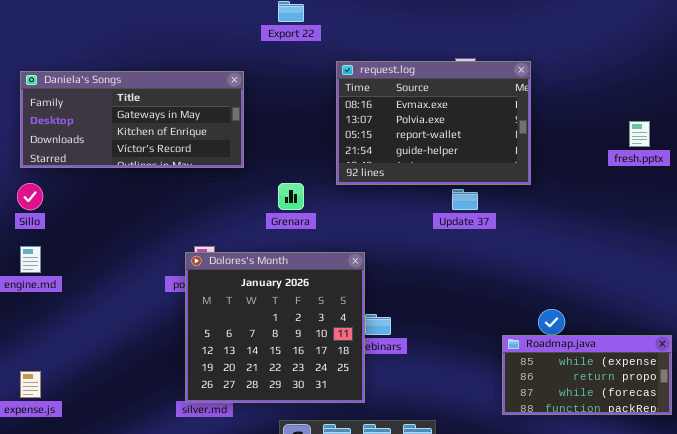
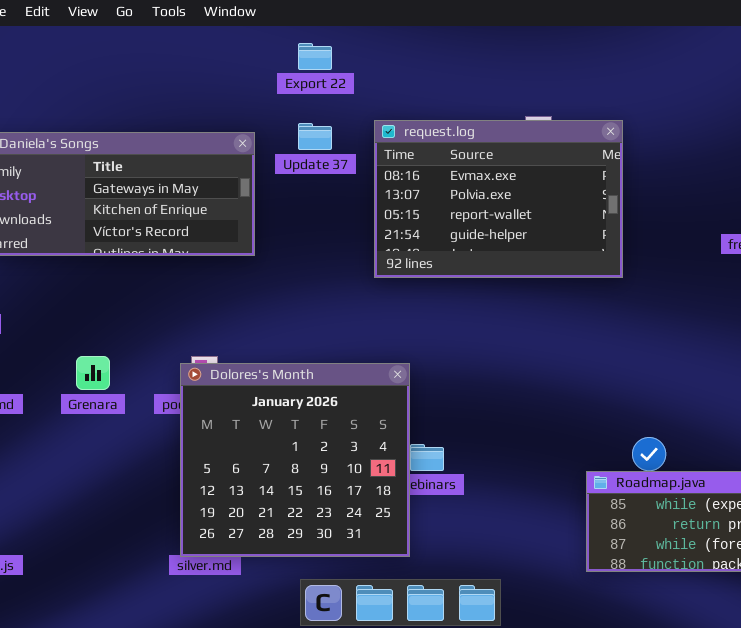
Grenara: [278,183,304,210] -> [76,356,110,390], moved
Update 37: [452,189,478,210] -> [298,123,332,150], moved

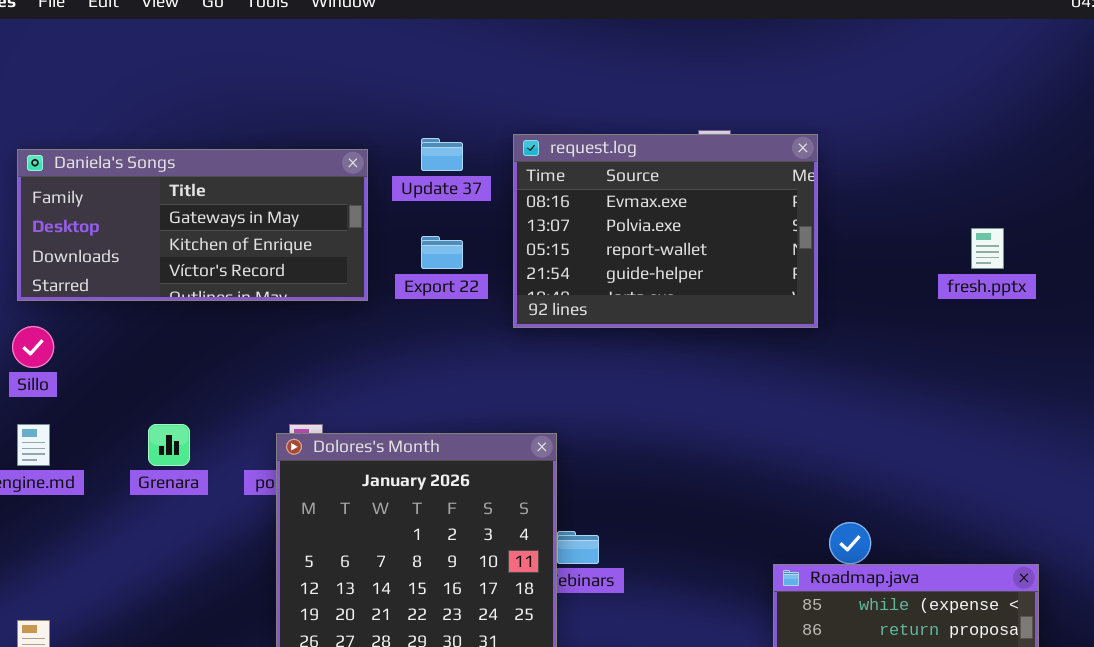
Export 22: [298,43,332,70] -> [421,236,463,269], moved

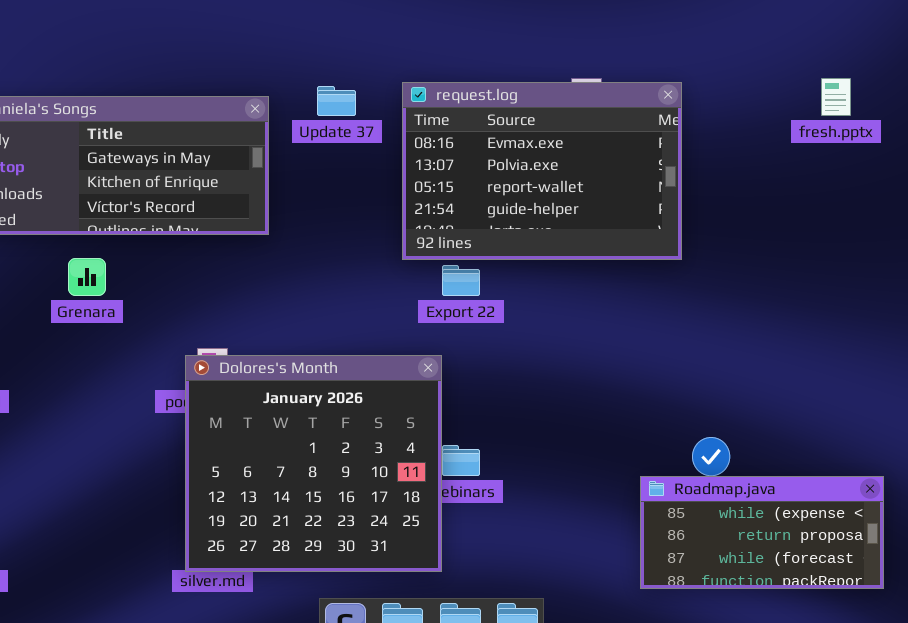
fresh.pptx: [971,228,1004,269] -> [821,78,851,116], moved
Export 22: [421,236,463,269] -> [442,265,480,296], moved
Grenara: [148,424,190,466] -> [68,258,106,296], moved

